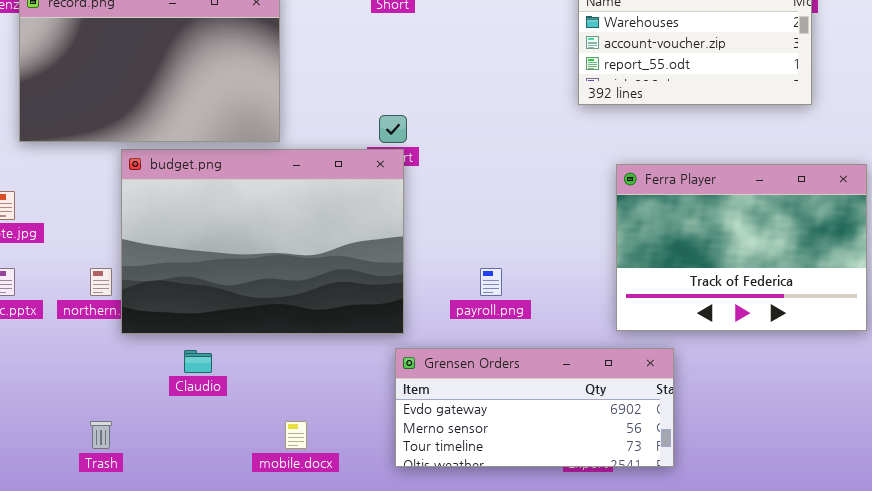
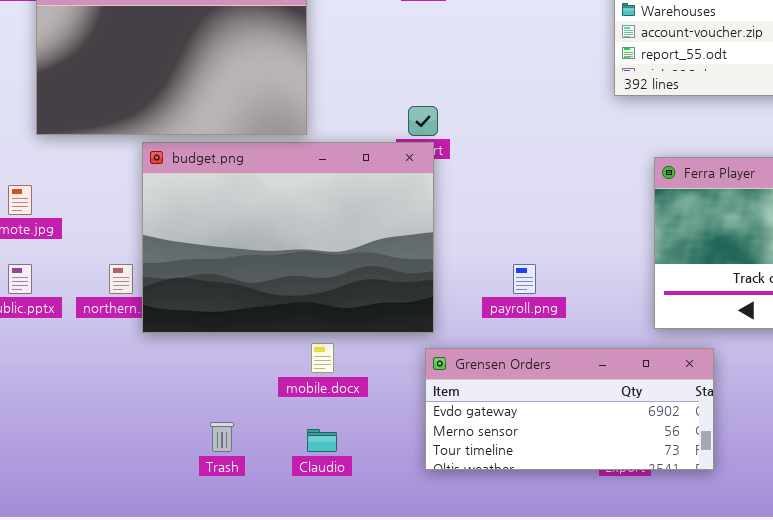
Claudio: [184,350,212,373] -> [307,429,337,452], moved
Trash: [90,421,112,449] -> [210,422,234,452], moved
mobile.docx: [285,421,307,449] -> [311,343,334,373], moved

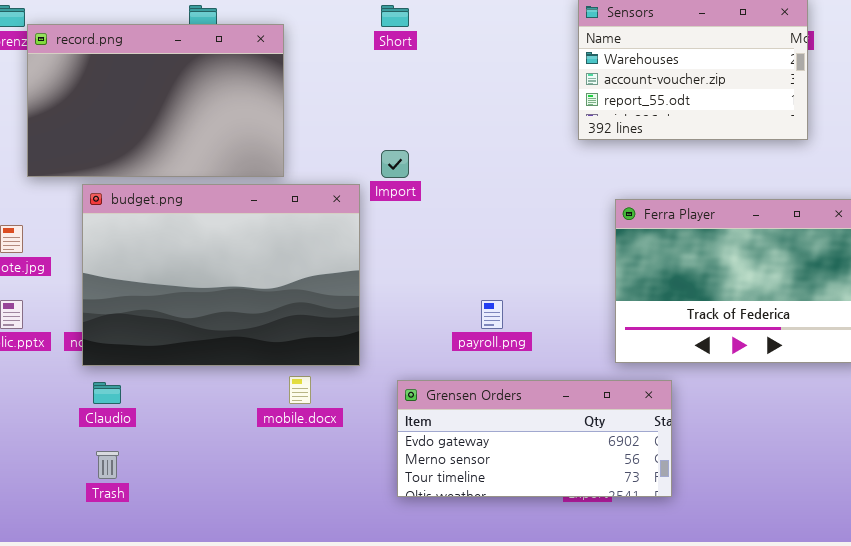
budget.png: [142,142,434,333] -> [82,184,360,366], moved
Trash: [210,422,234,452] -> [96,451,119,479], moved
Claudio: [307,429,337,452] -> [93,382,121,404], moved

